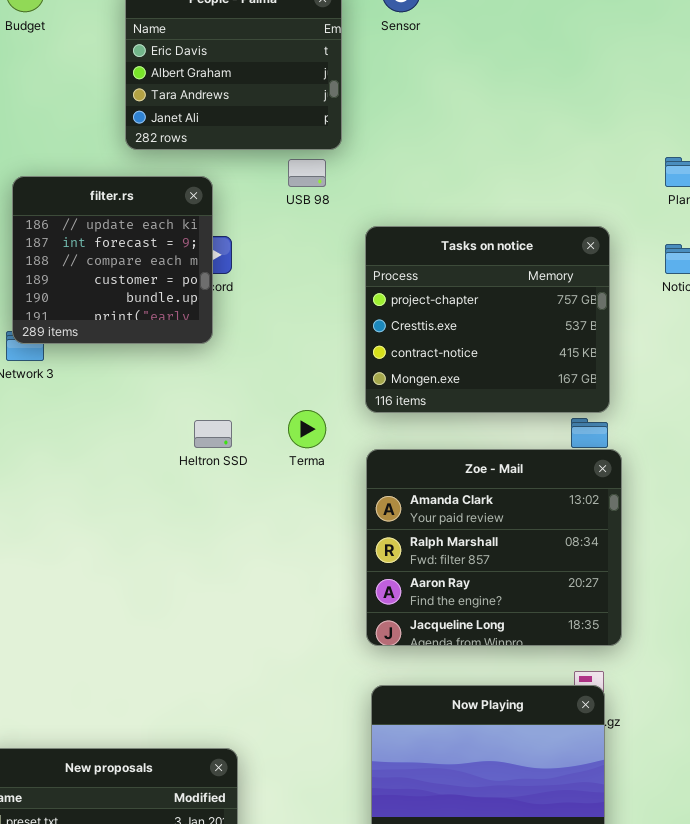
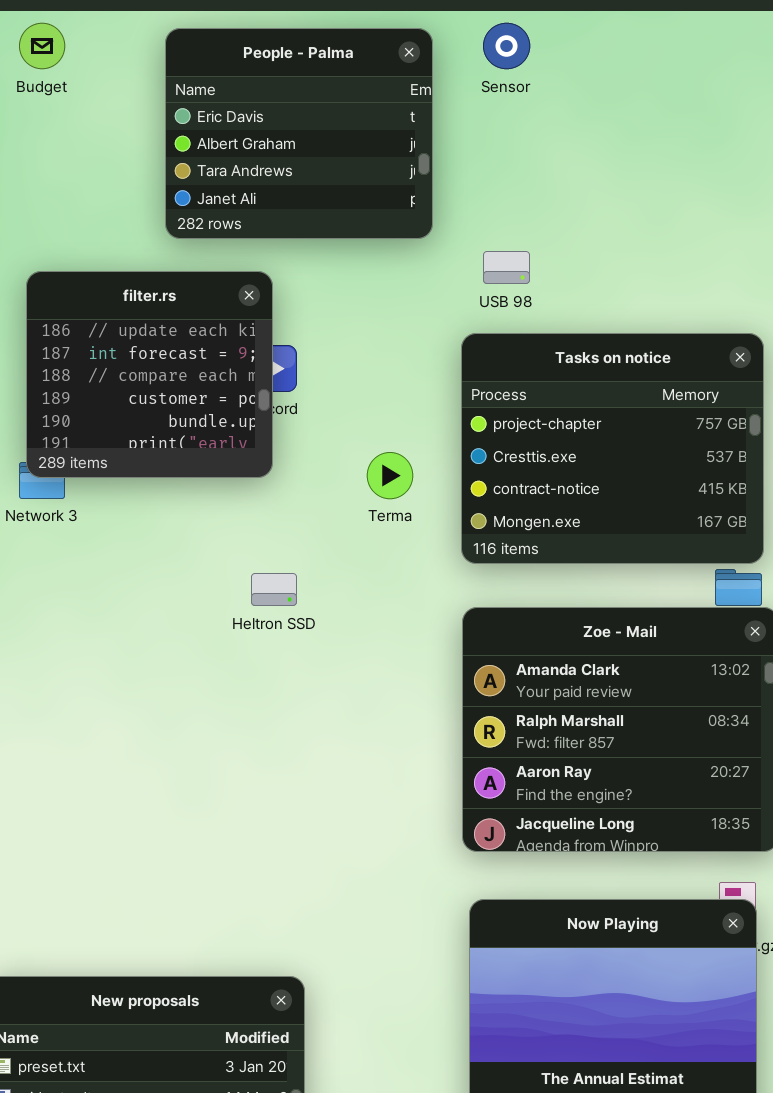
USB 98: [288,159,326,187] -> [483,251,530,284], moved
Terma: [288,410,326,448] -> [367,452,413,499], moved

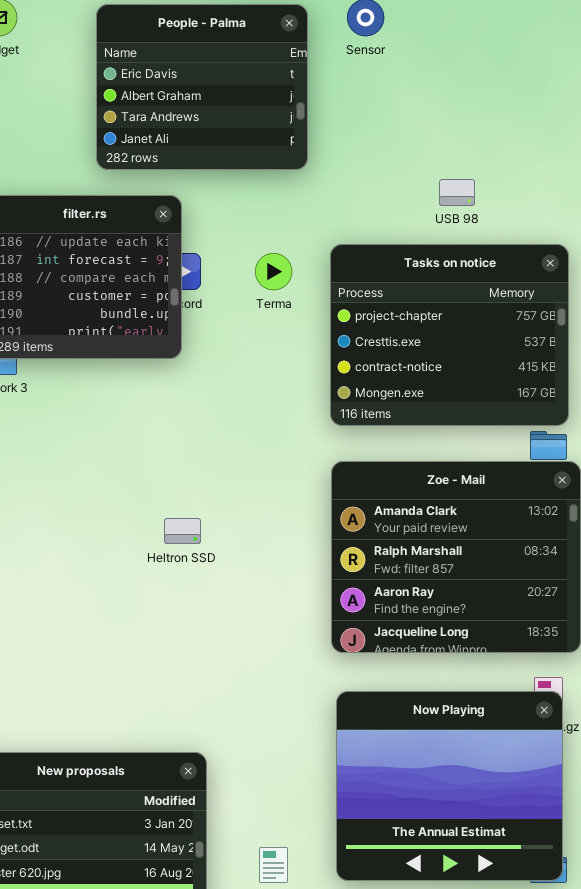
USB 98: [483,251,530,284] -> [439,179,475,206], moved
Terma: [367,452,413,499] -> [255,253,292,290], moved
Heltron SSD: [251,573,297,606] -> [164,518,201,544], moved

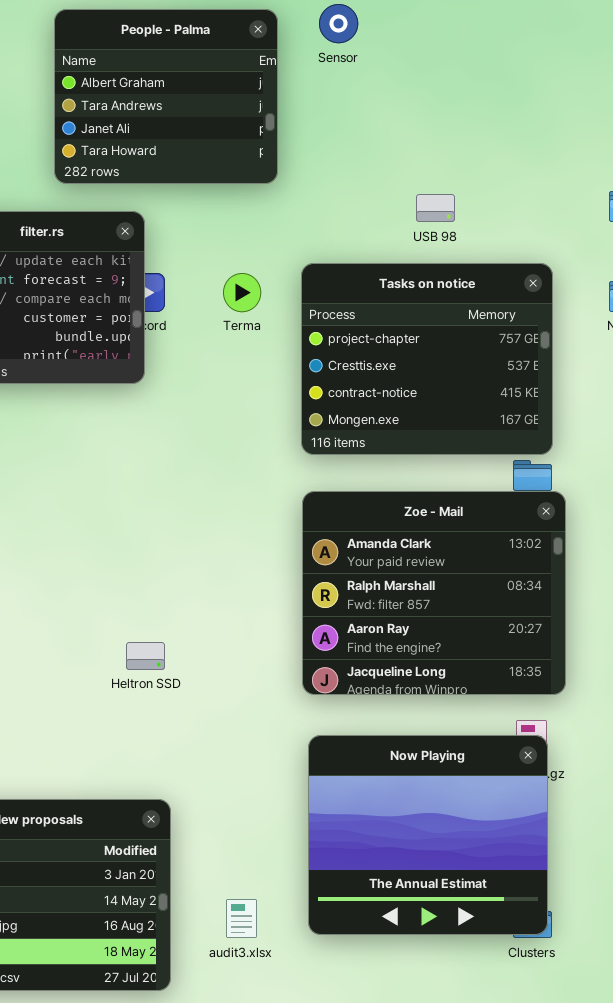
People - Palma: [96,4,308,170] -> [54,9,278,184], scrolled down 1 row
Heltron SSD: [164,518,201,544] -> [126,642,165,670], moved

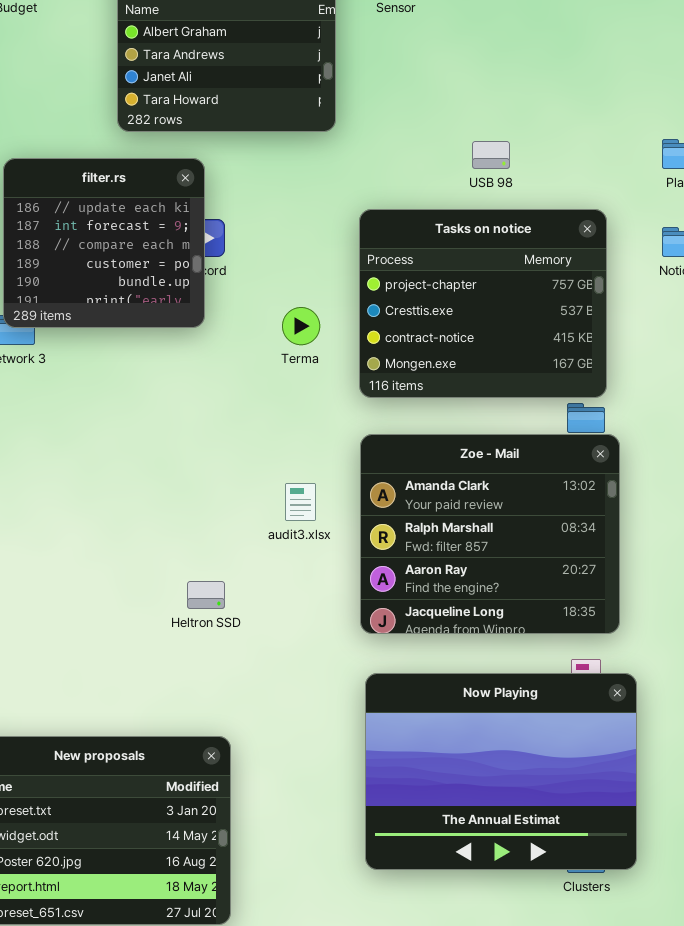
Terma: [223,273,261,312] -> [282,307,320,345], moved
Now Playing: [308,735,548,935] -> [365,673,637,870], resized
audit3.xlsx: [226,899,257,938] -> [285,483,316,521], moved

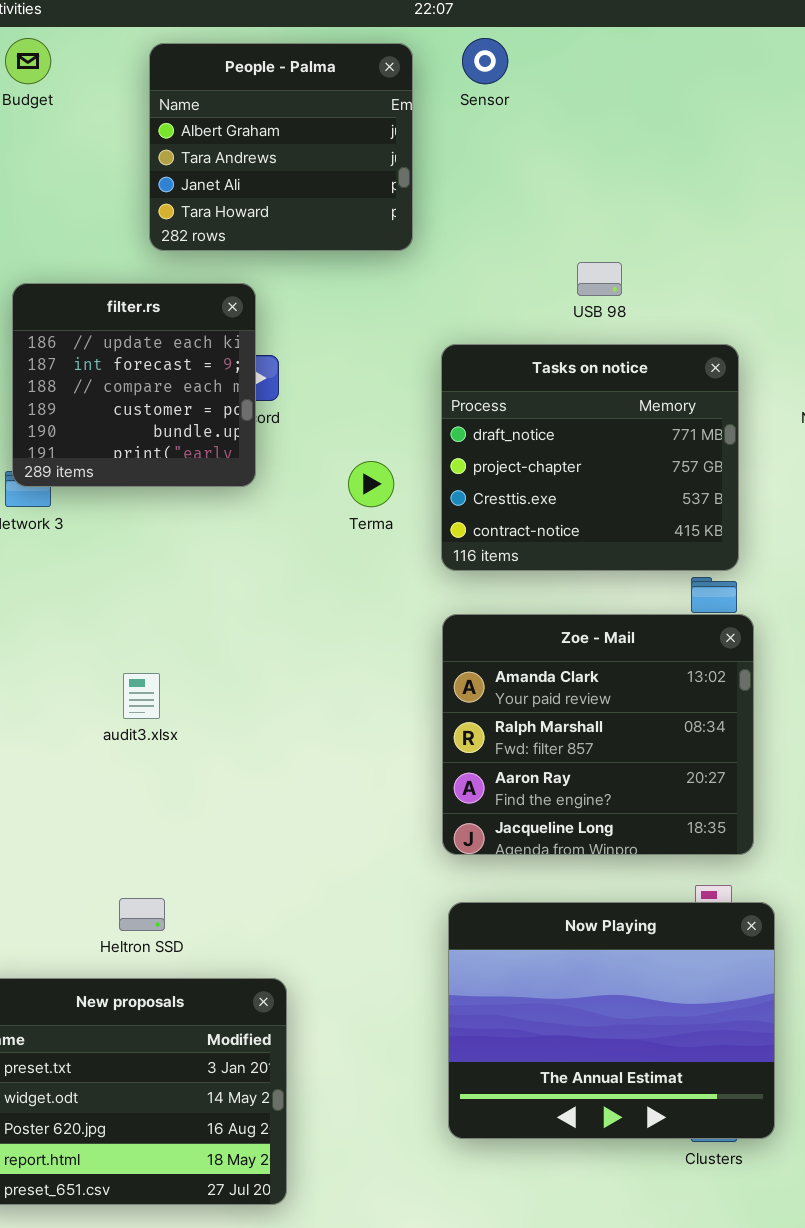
Tasks on notice: [359,209,607,398] -> [441,344,739,571], scrolled up 1 row
audit3.xlsx: [285,483,316,521] -> [123,673,160,719], moved
Heltron SSD: [187,581,225,609] -> [119,898,165,931], moved

